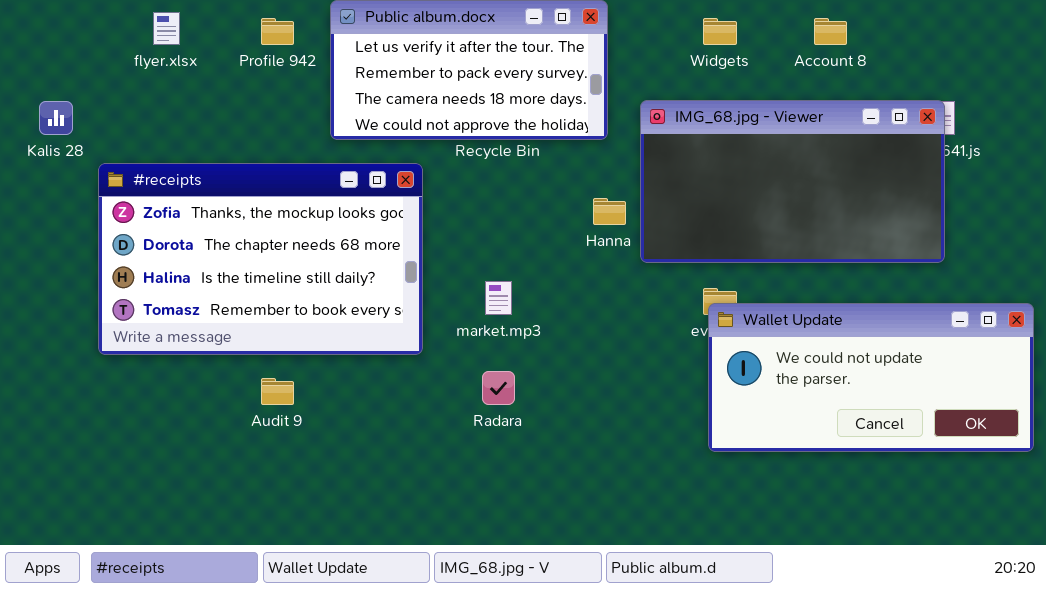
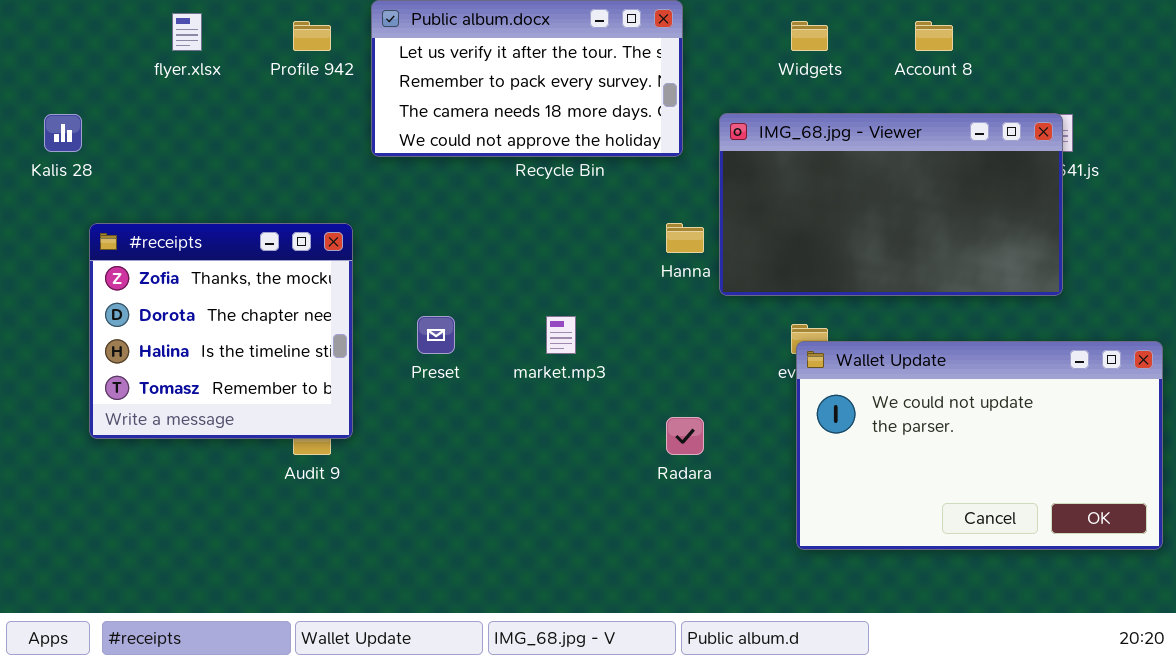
#receipts: [98,163,423,355] -> [89,223,353,439], moved, resized
Wallet Update: [708,303,1034,452] -> [796,341,1163,550], resized
Radara: [482,371,515,405] -> [666,417,704,455], moved

